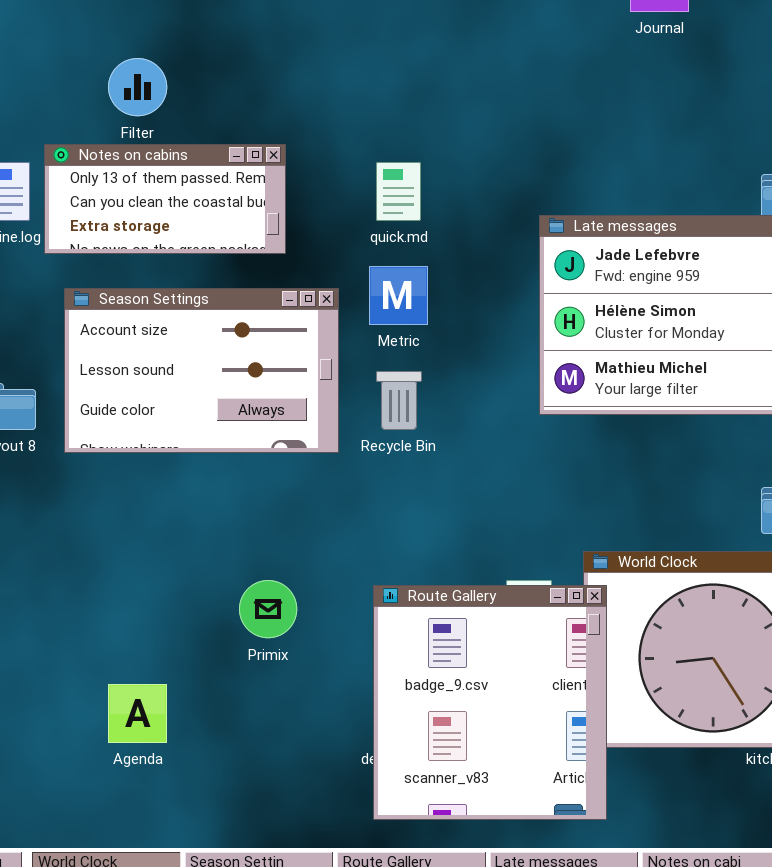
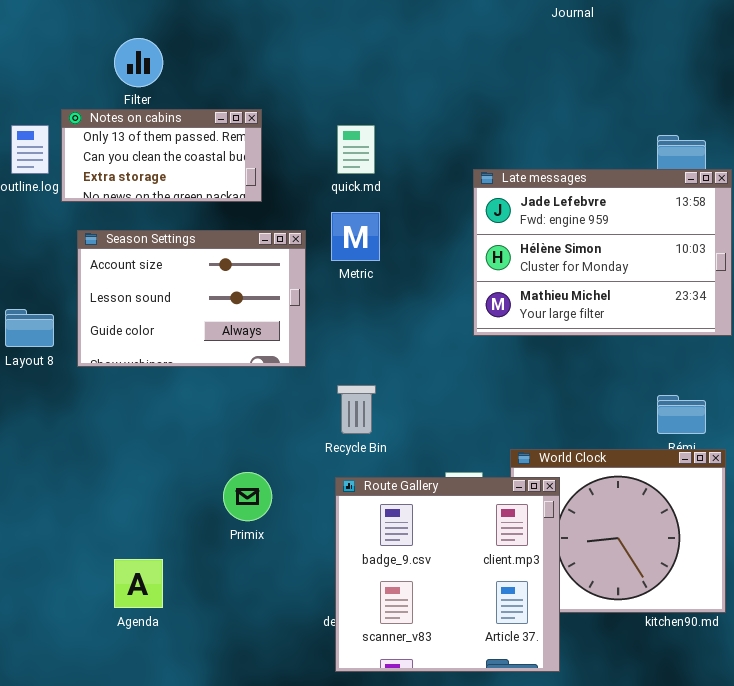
Recycle Bin: [376,371,422,430] -> [337,385,376,434], moved
Route Gallery: [373,585,607,820] -> [335,477,560,672], resized

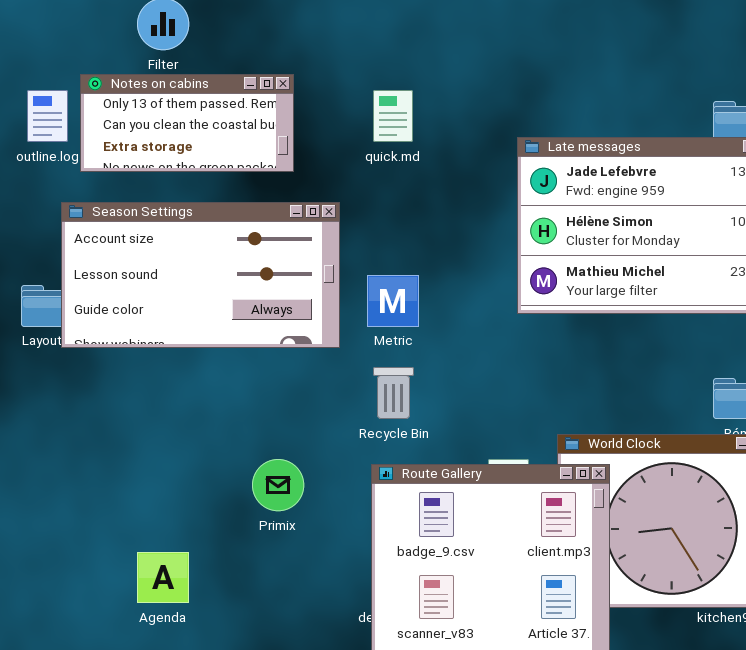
Metric: [331,212,380,261] -> [367,275,419,327], moved
Season Settings: [77,230,306,367] -> [61,202,340,348], resized

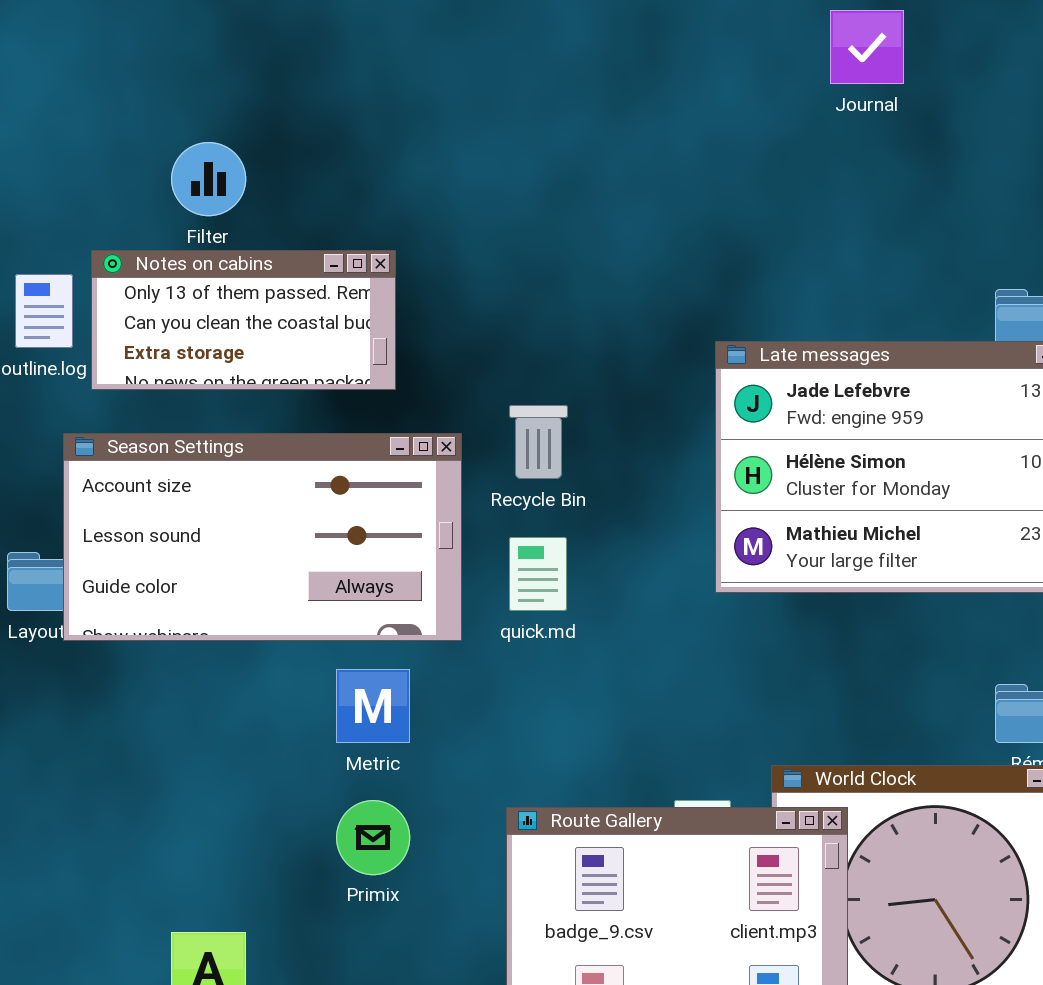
quick.md: [373,90,413,142] -> [509,537,567,611], moved
Metric: [367,275,419,327] -> [336,669,410,743], moved
Recycle Bin: [373,367,414,419] -> [509,405,568,479], moved

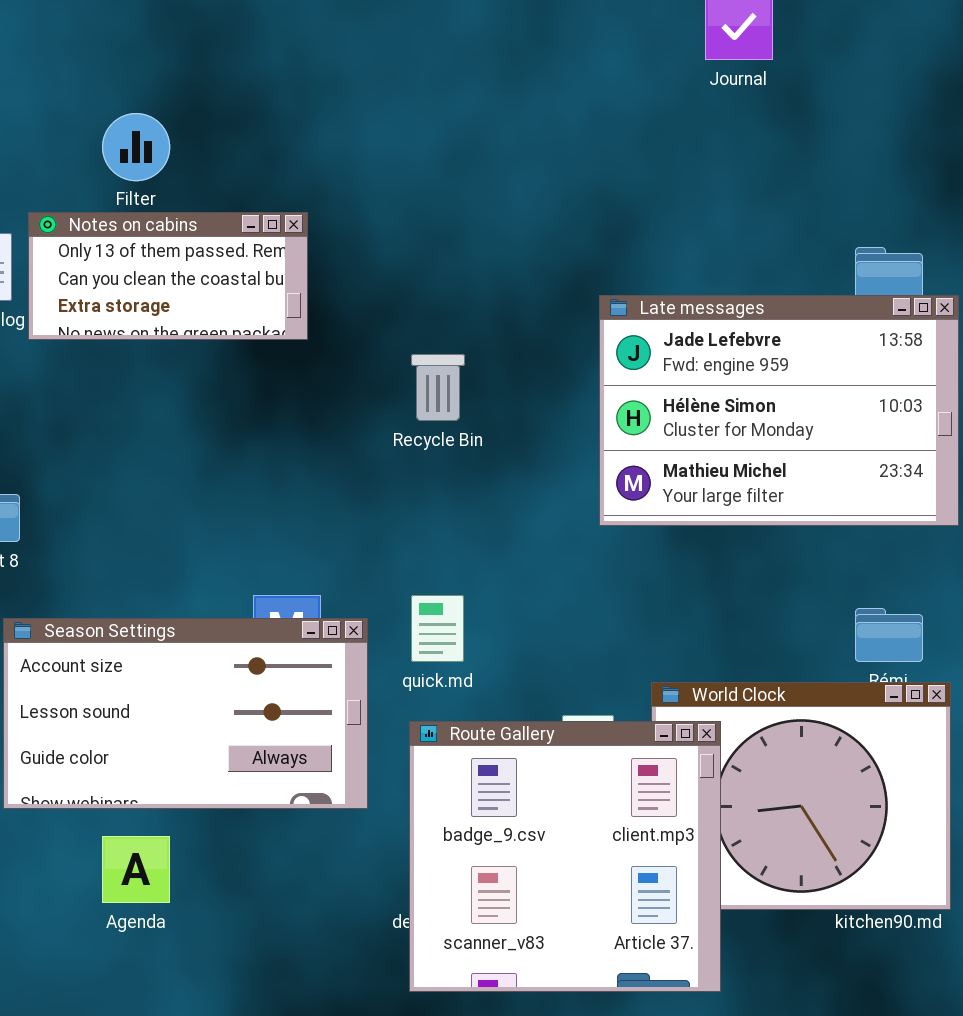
Season Settings: [63,433,462,641] -> [3,618,368,809], moved
quick.md: [509,537,567,611] -> [411,595,464,662], moved

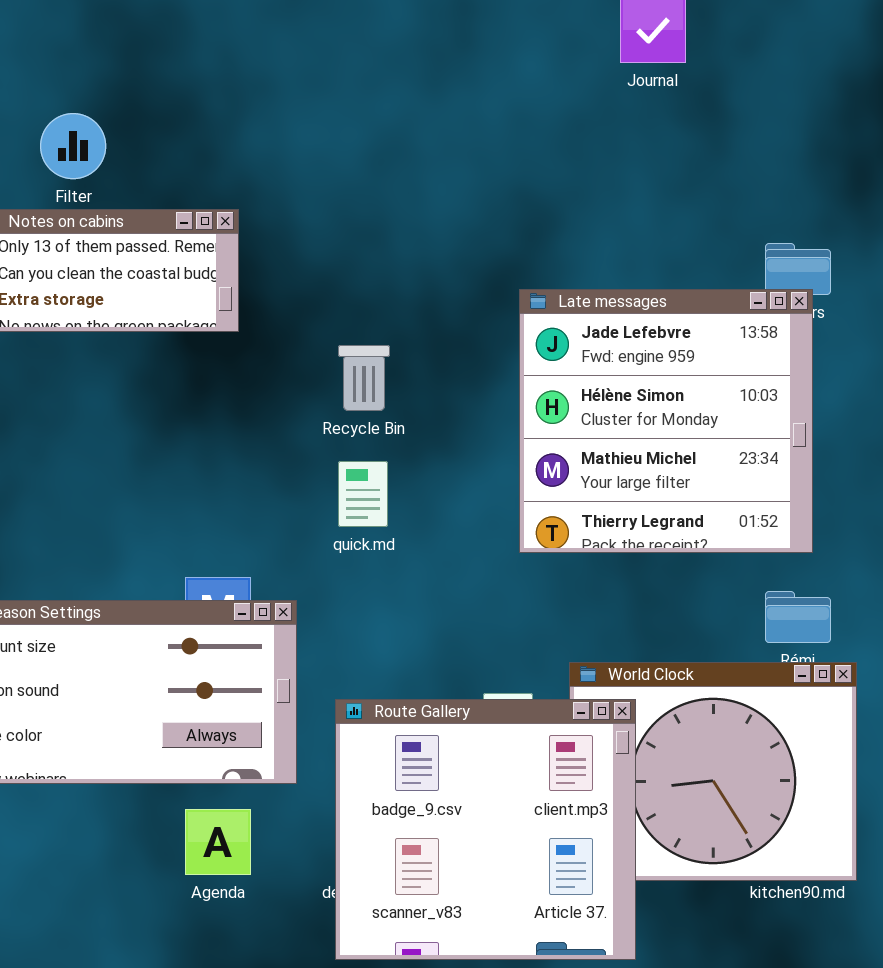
Late messages: [599,295,959,526] -> [519,289,813,553], resized
quick.md: [411,595,464,662] -> [338,461,388,527], moved
Agenda: [102,836,170,903] -> [185,809,251,875], moved

